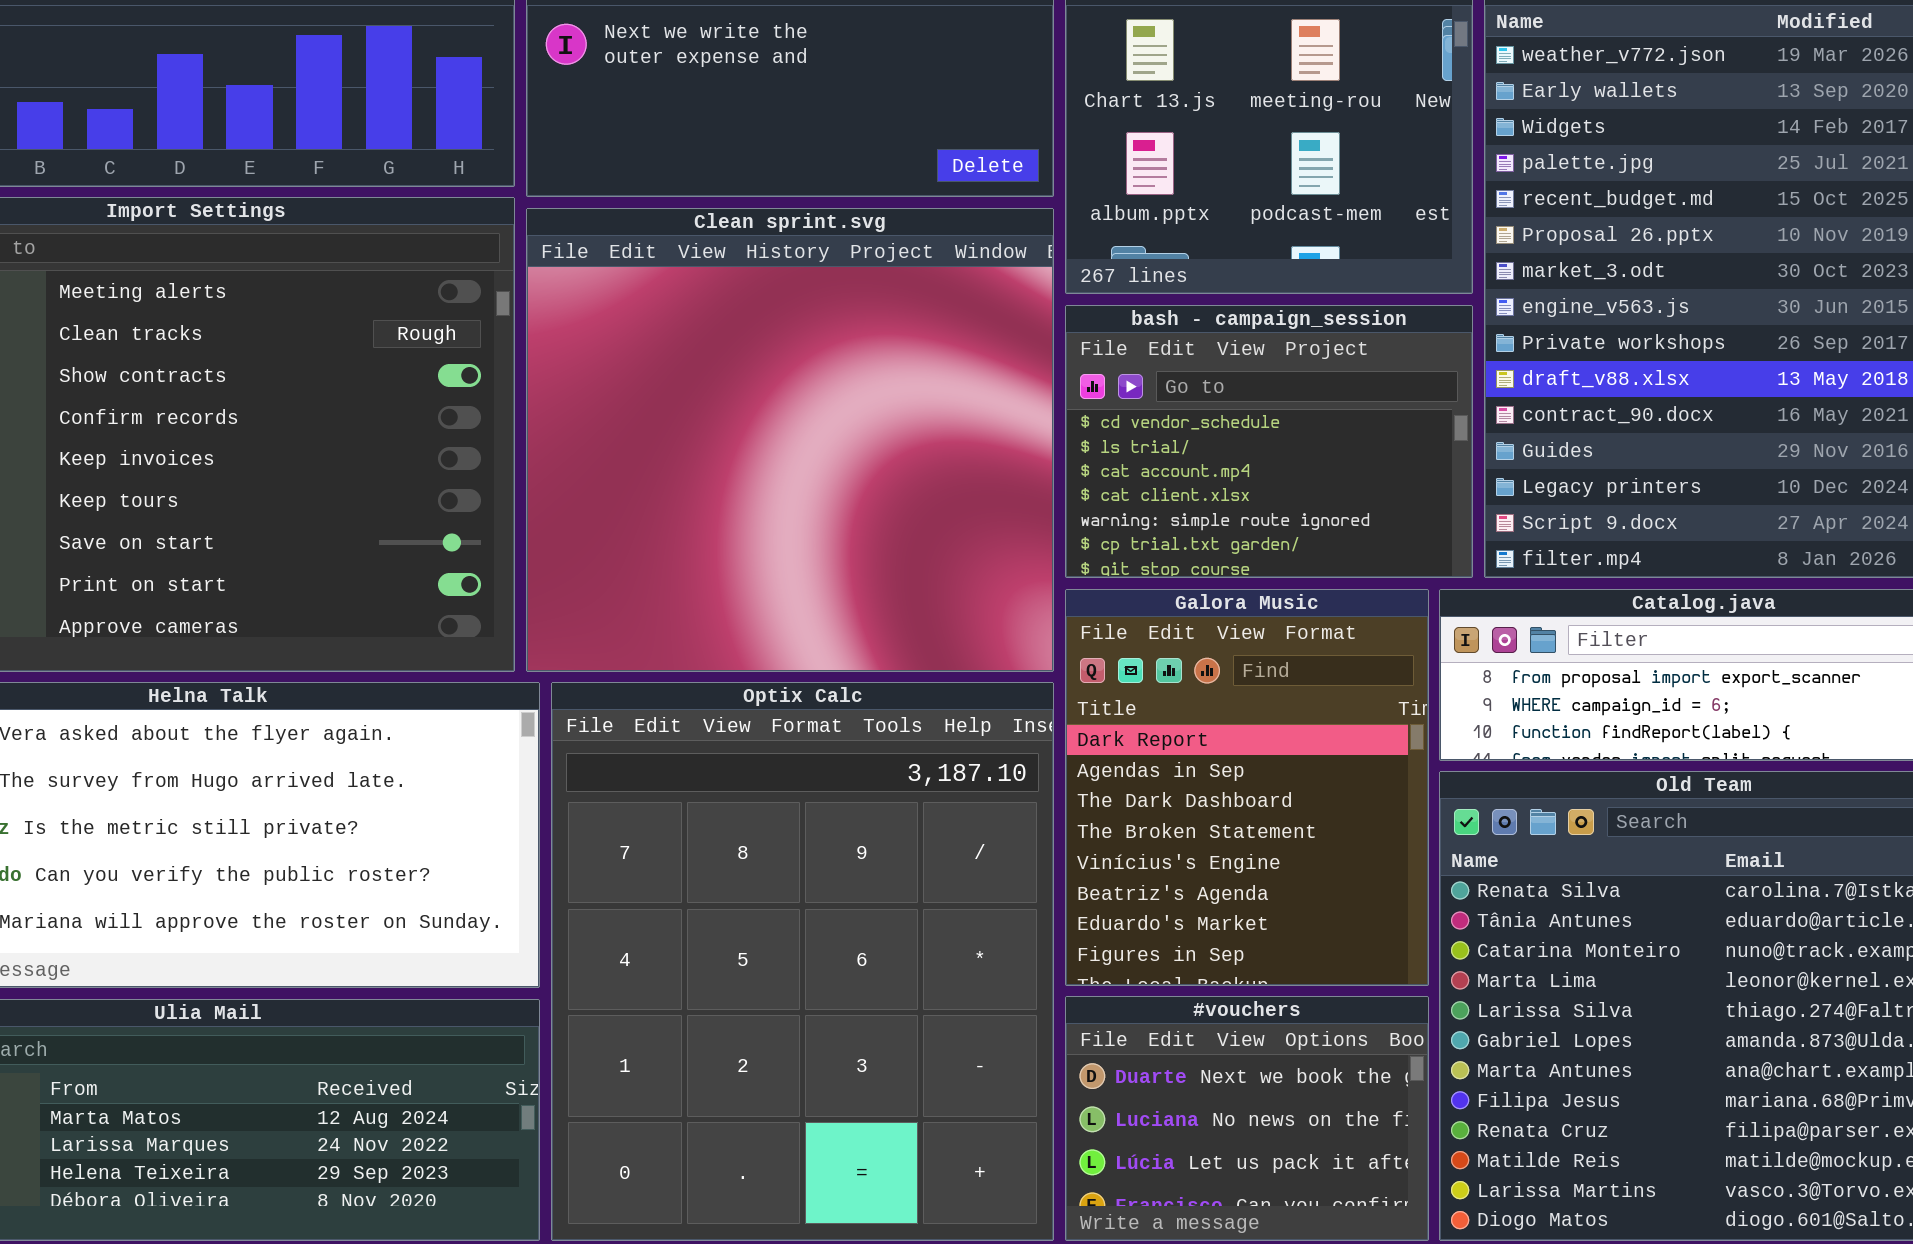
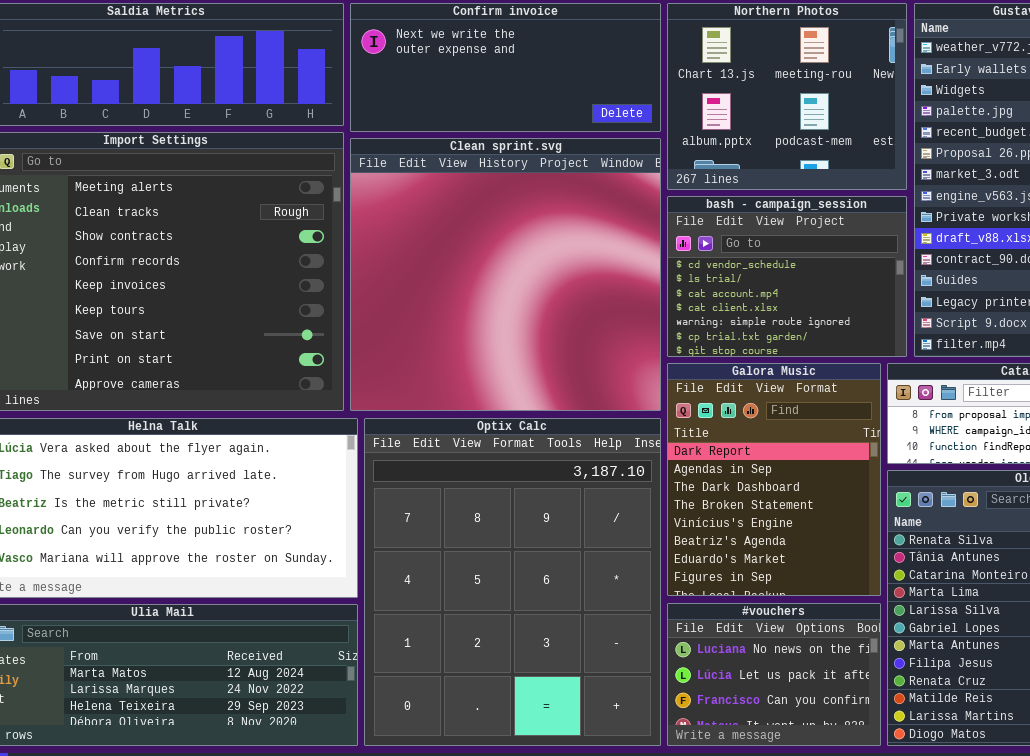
#vouchers: [1065,996,1429,1241] -> [667,603,881,746], scrolled down 1 row

